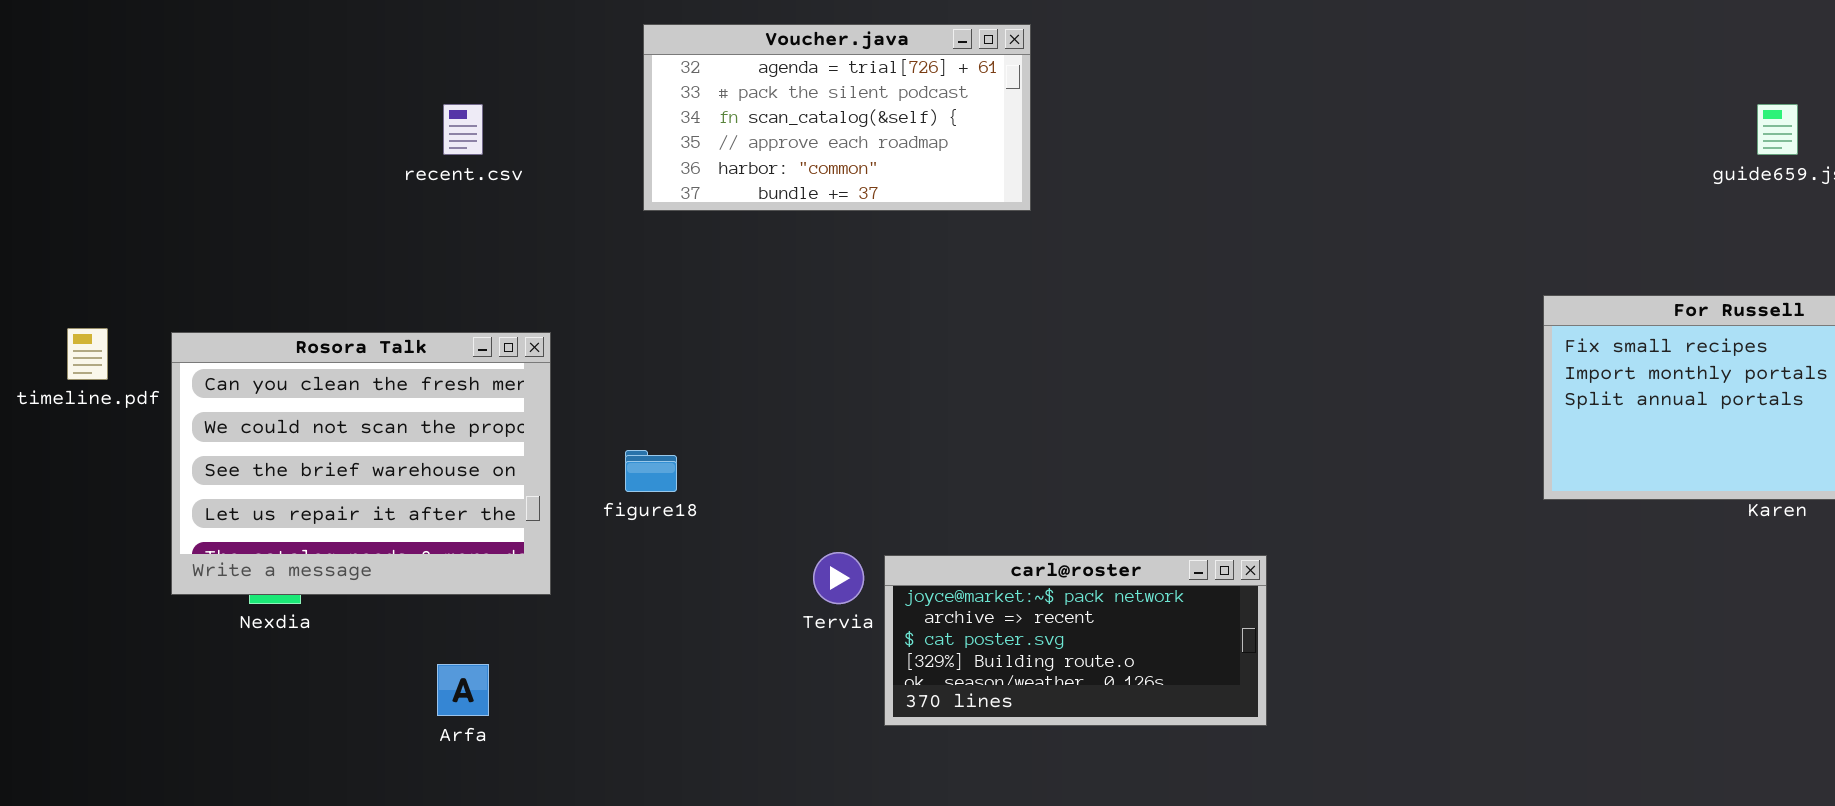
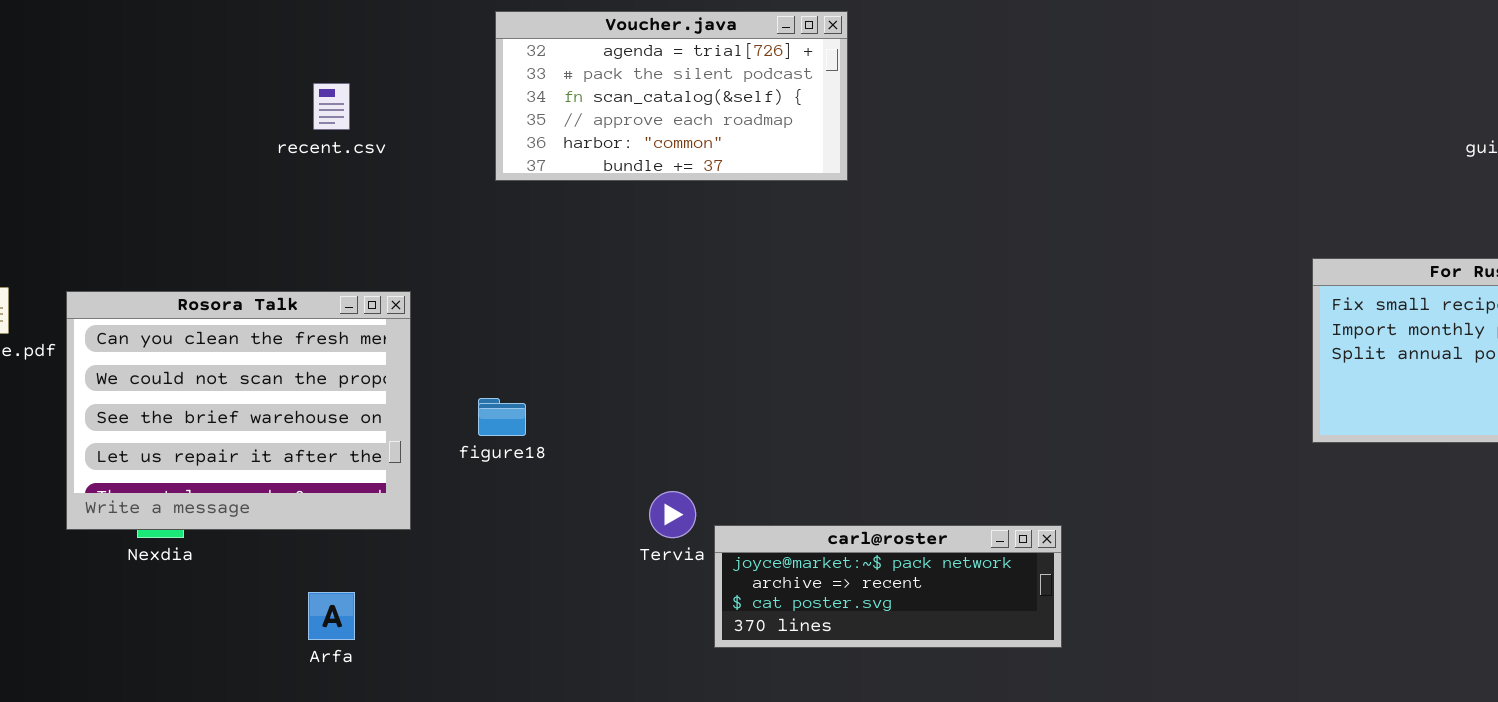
carl@roster: [884,555,1267,726] -> [714,525,1062,648], resized

